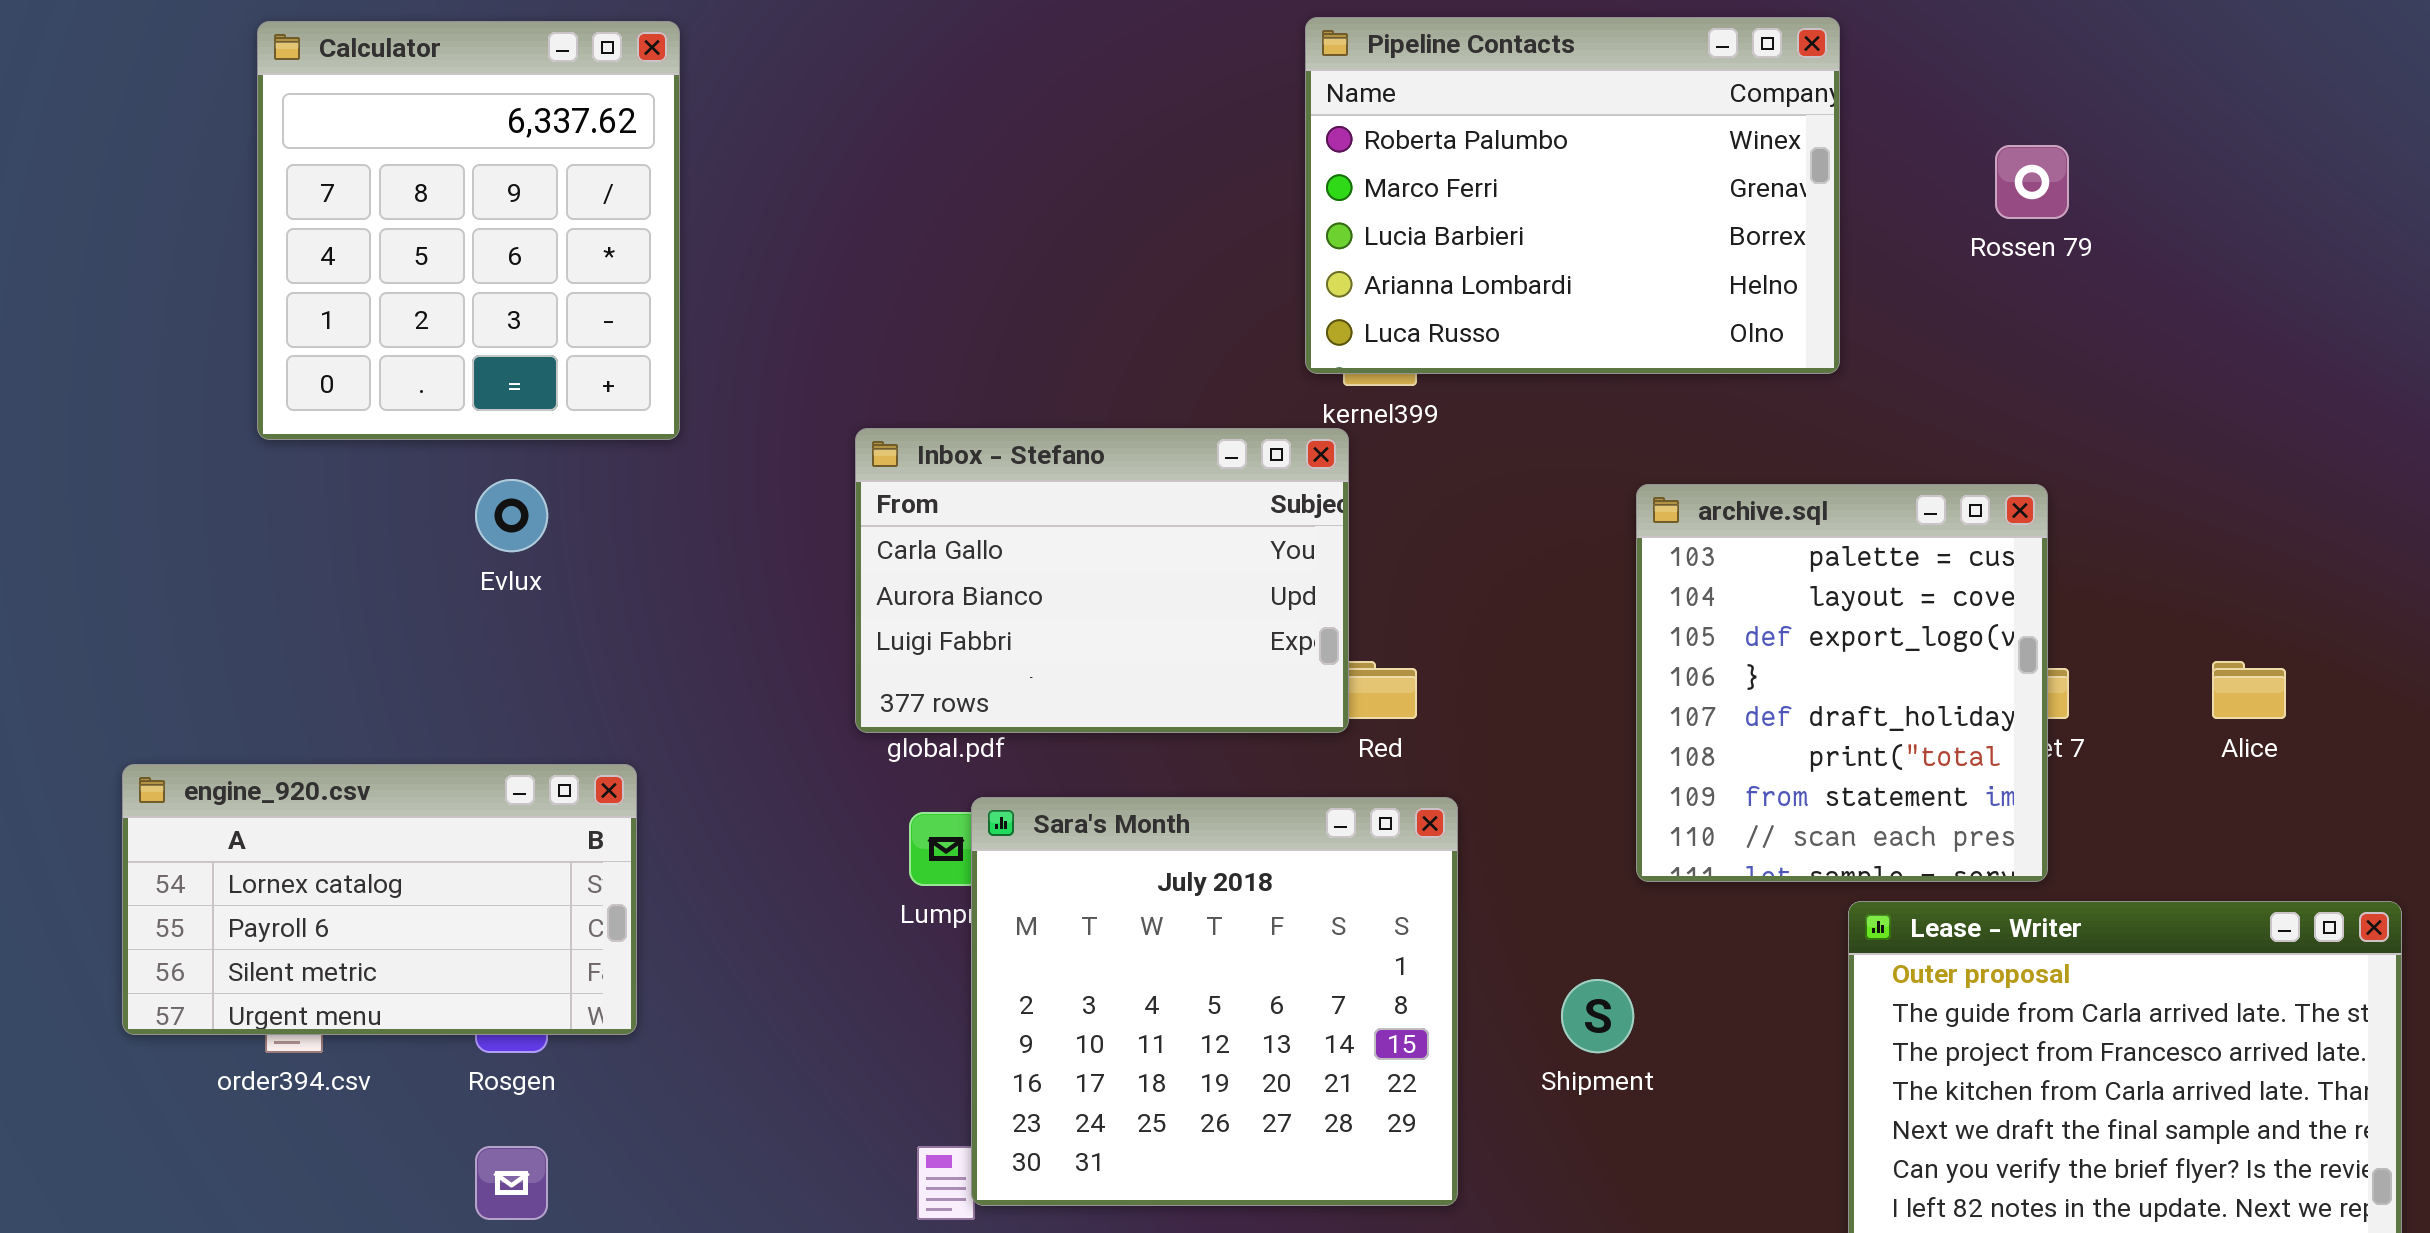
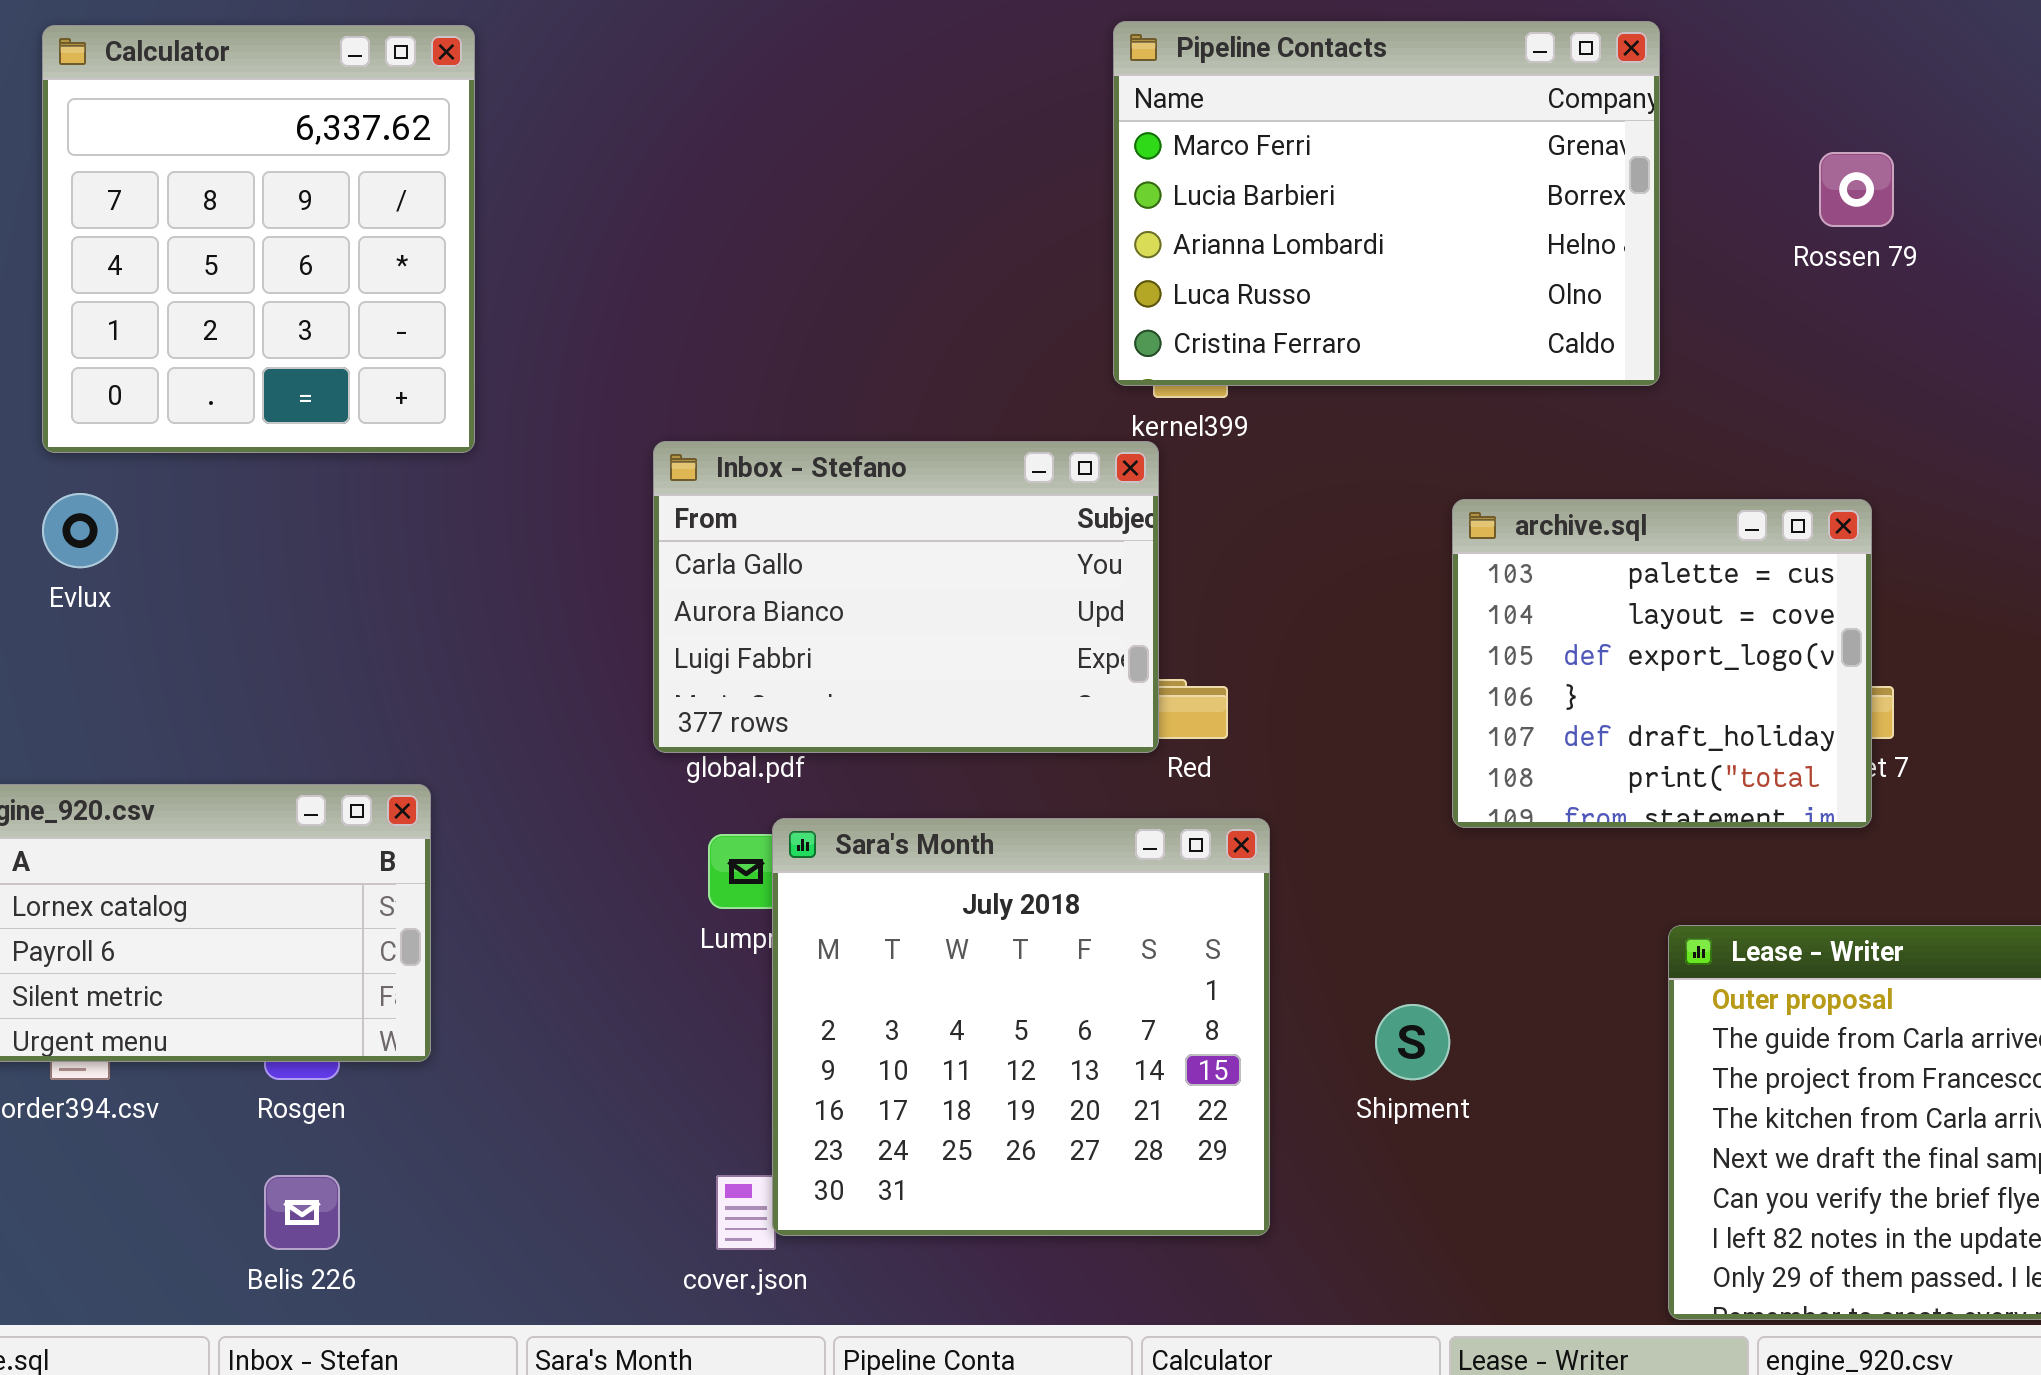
Pipeline Contacts: [1305,17,1840,374] -> [1113,21,1660,386], scrolled down 1 row
Evlux: [475,479,548,552] -> [42,493,118,568], moved
archive.sql: [1636,484,2048,882] -> [1452,499,1872,828], resized

